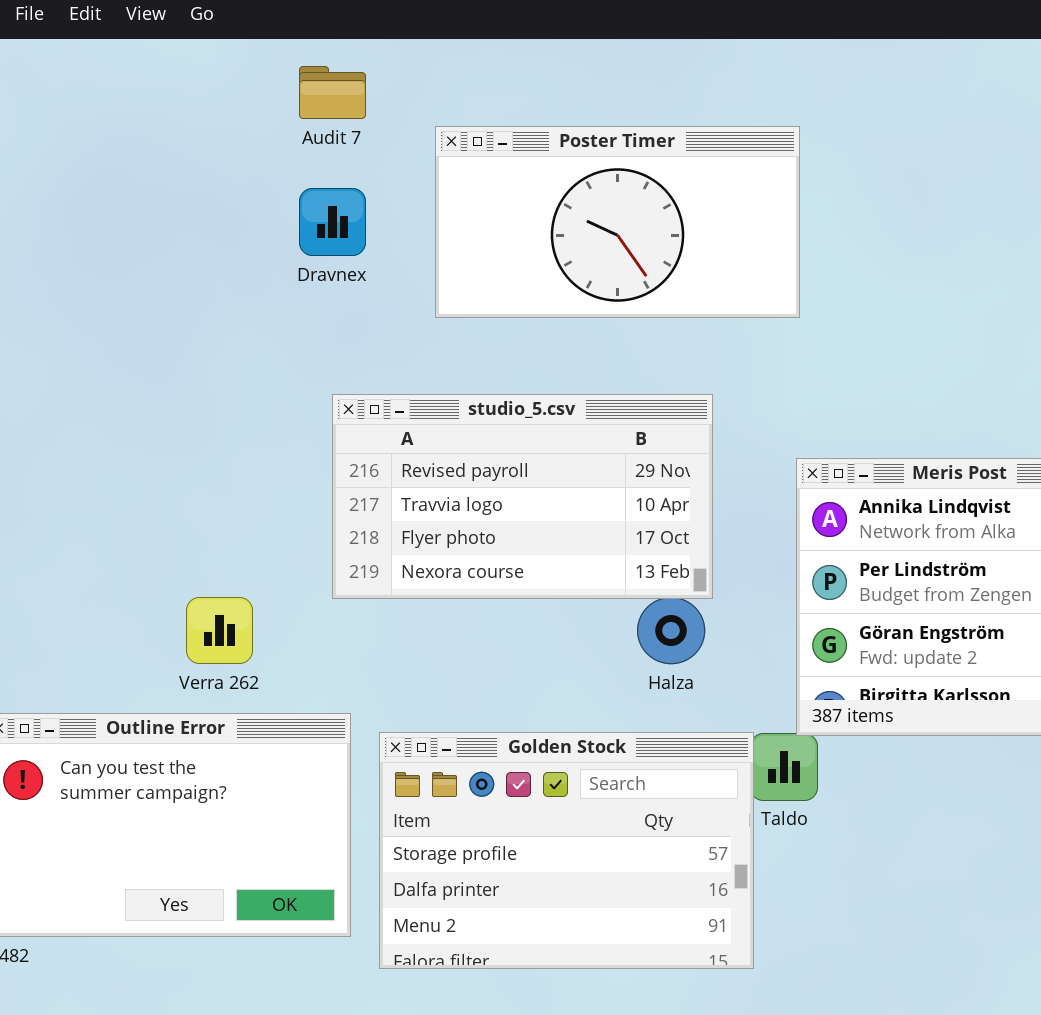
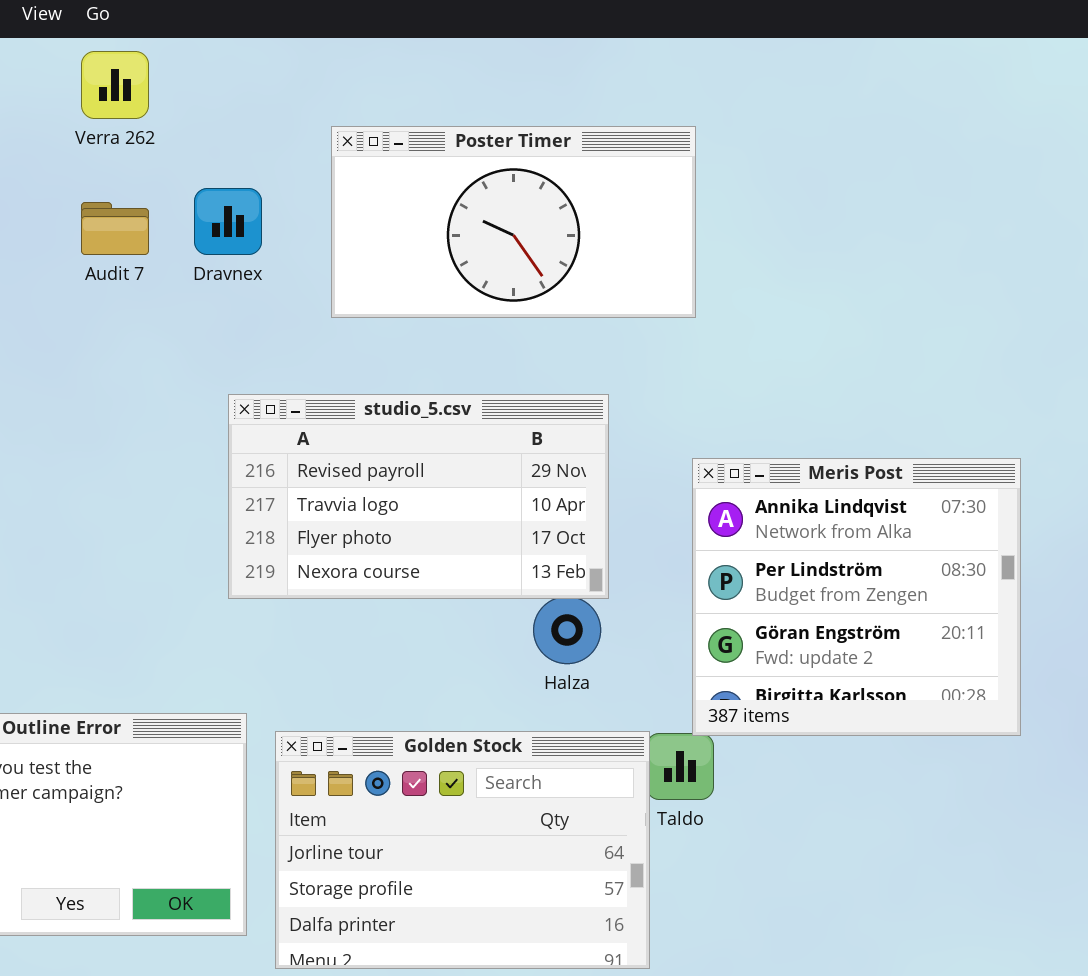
Audit 7: [299,66,366,119] -> [81,202,149,255], moved
Verra 262: [186,597,253,664] -> [81,51,149,119], moved
Golden Stock: [379,732,754,969] -> [275,731,650,969], scrolled up 1 row

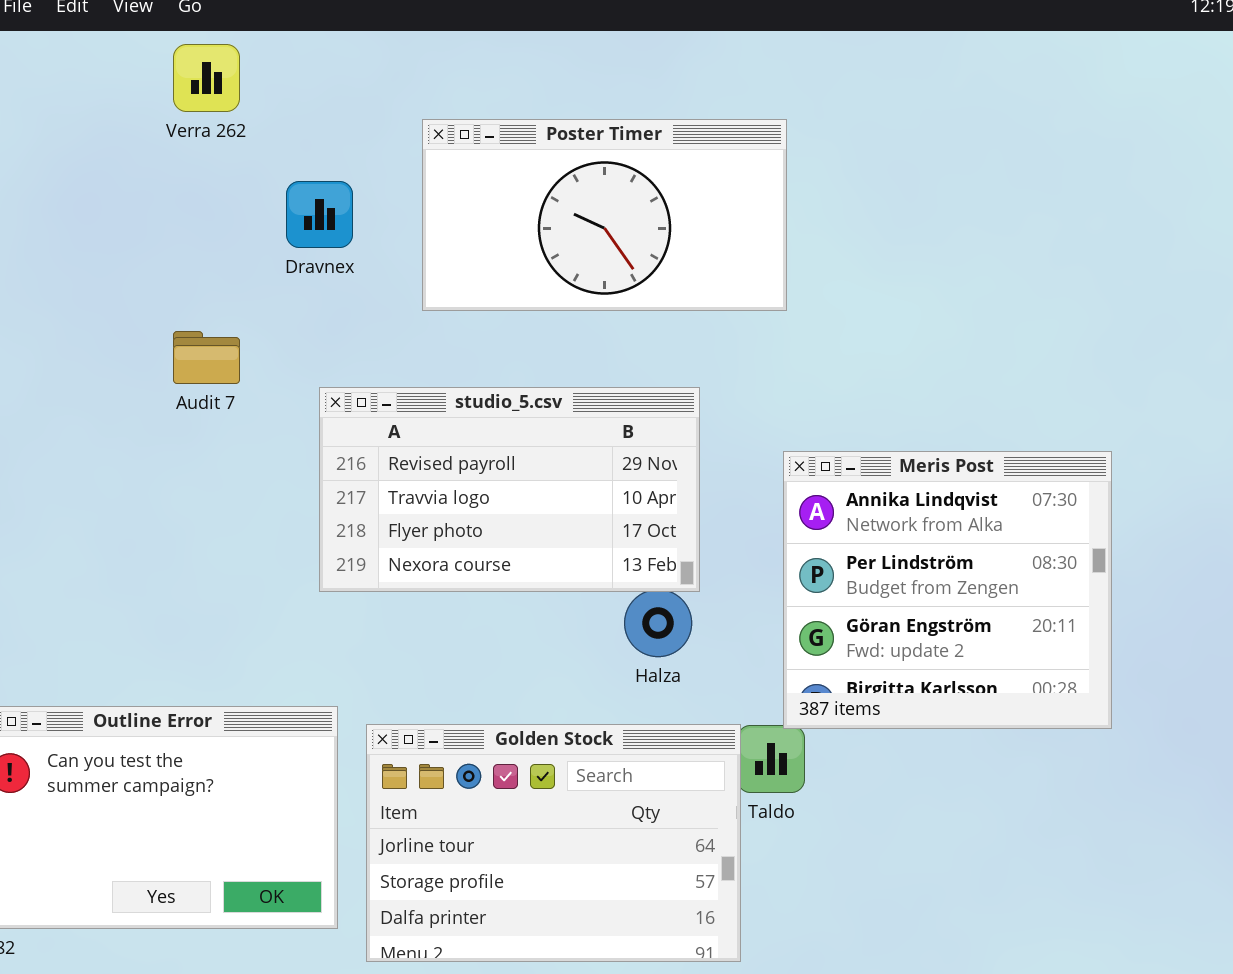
Audit 7: [81,202,149,255] -> [173,331,240,384], moved

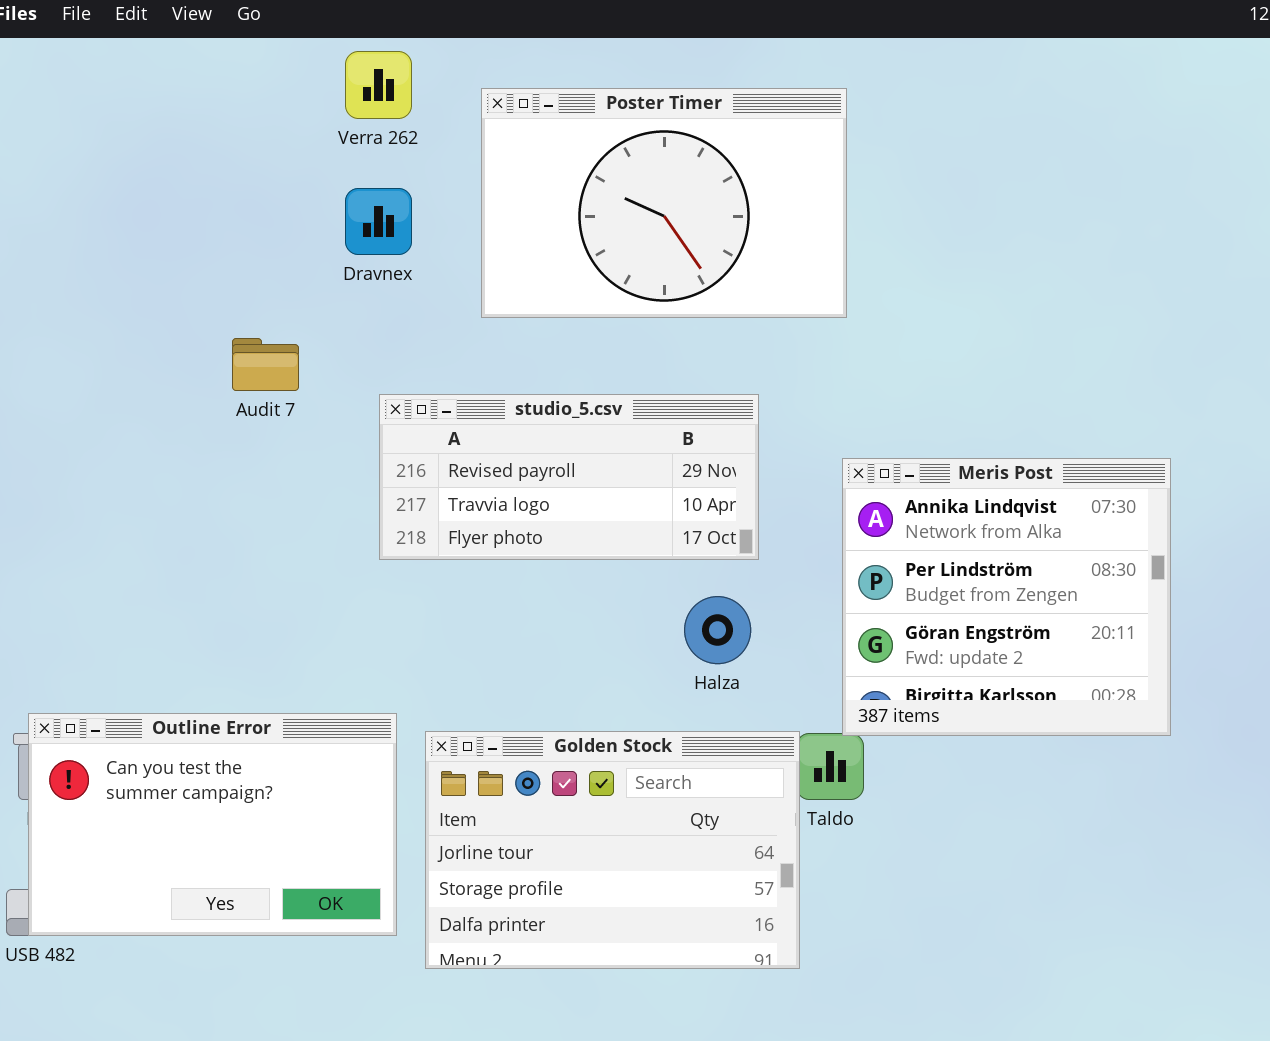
Verra 262: [173,44,240,112] -> [345,51,412,119], moved
Poster Timer: [422,119,787,311] -> [481,88,847,318], resized
studio_5.csv: [319,387,700,592] -> [379,394,759,560], resized

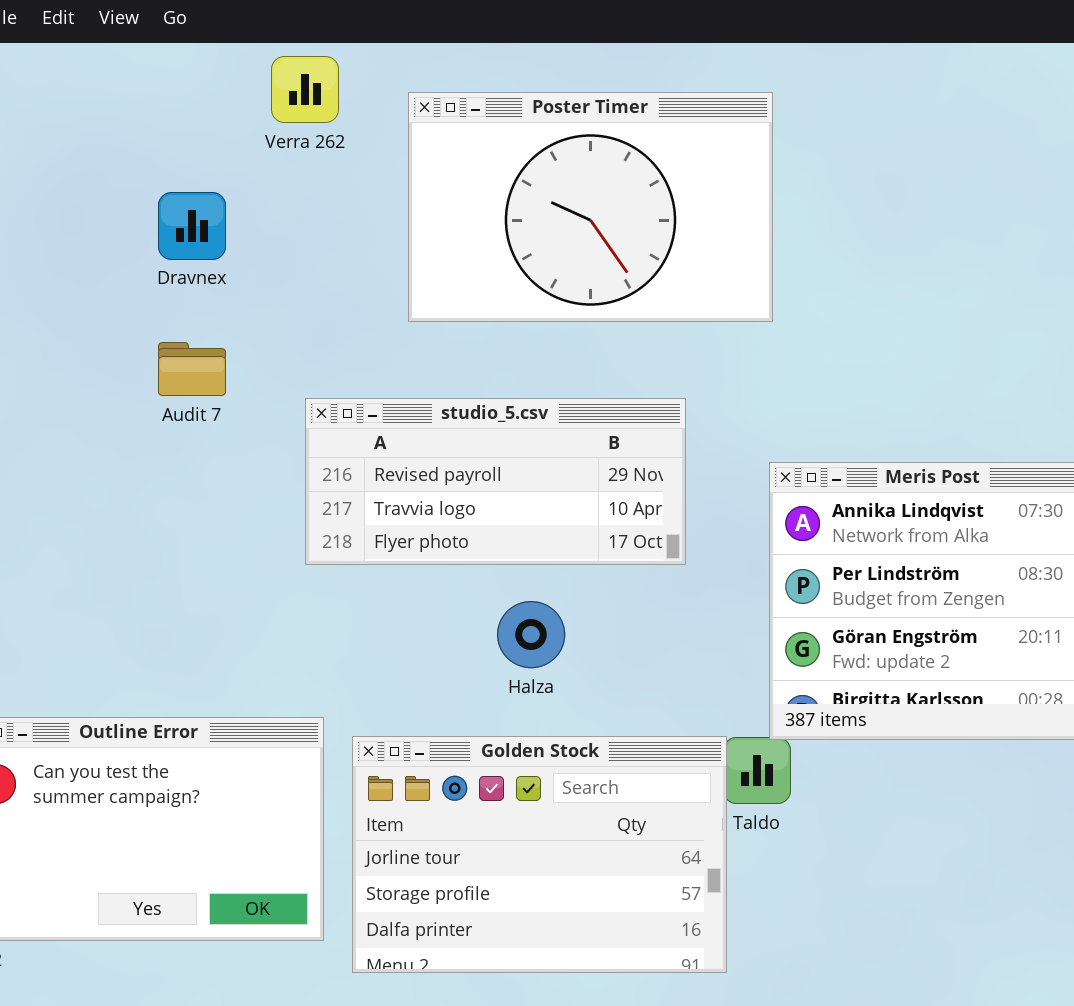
Dravnex: [345,188,412,255] -> [158,192,226,260], moved
Halza: [684,596,751,664] -> [497,601,565,668], moved

